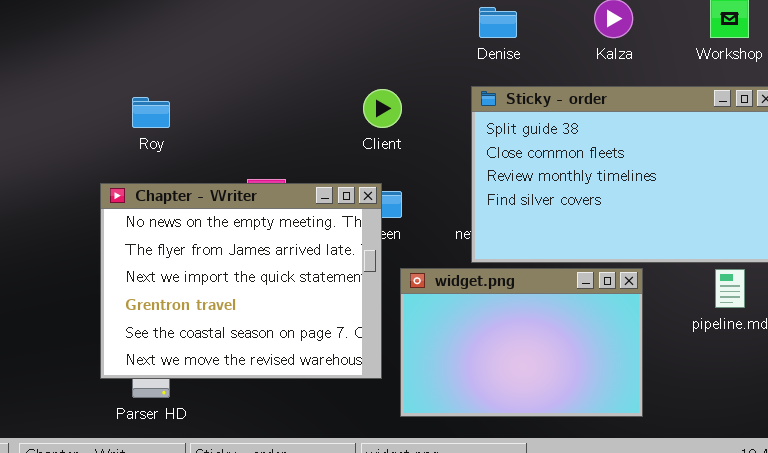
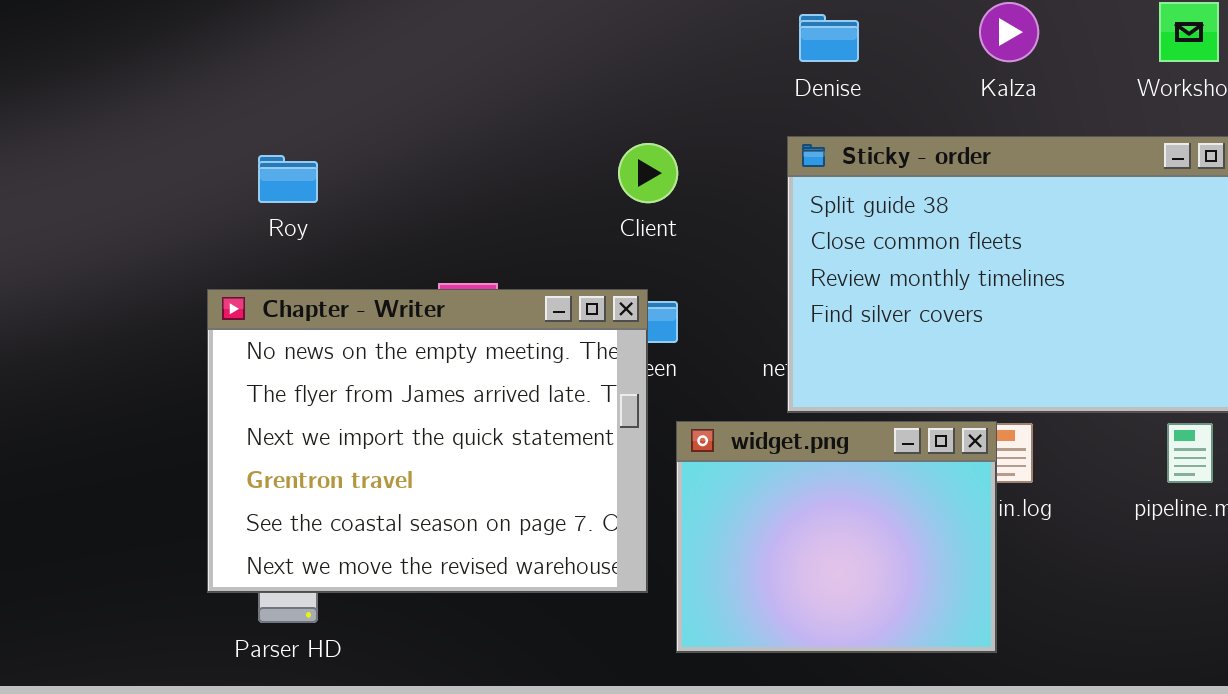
widget.png: [400,268,643,417] -> [676,421,997,653], resized

